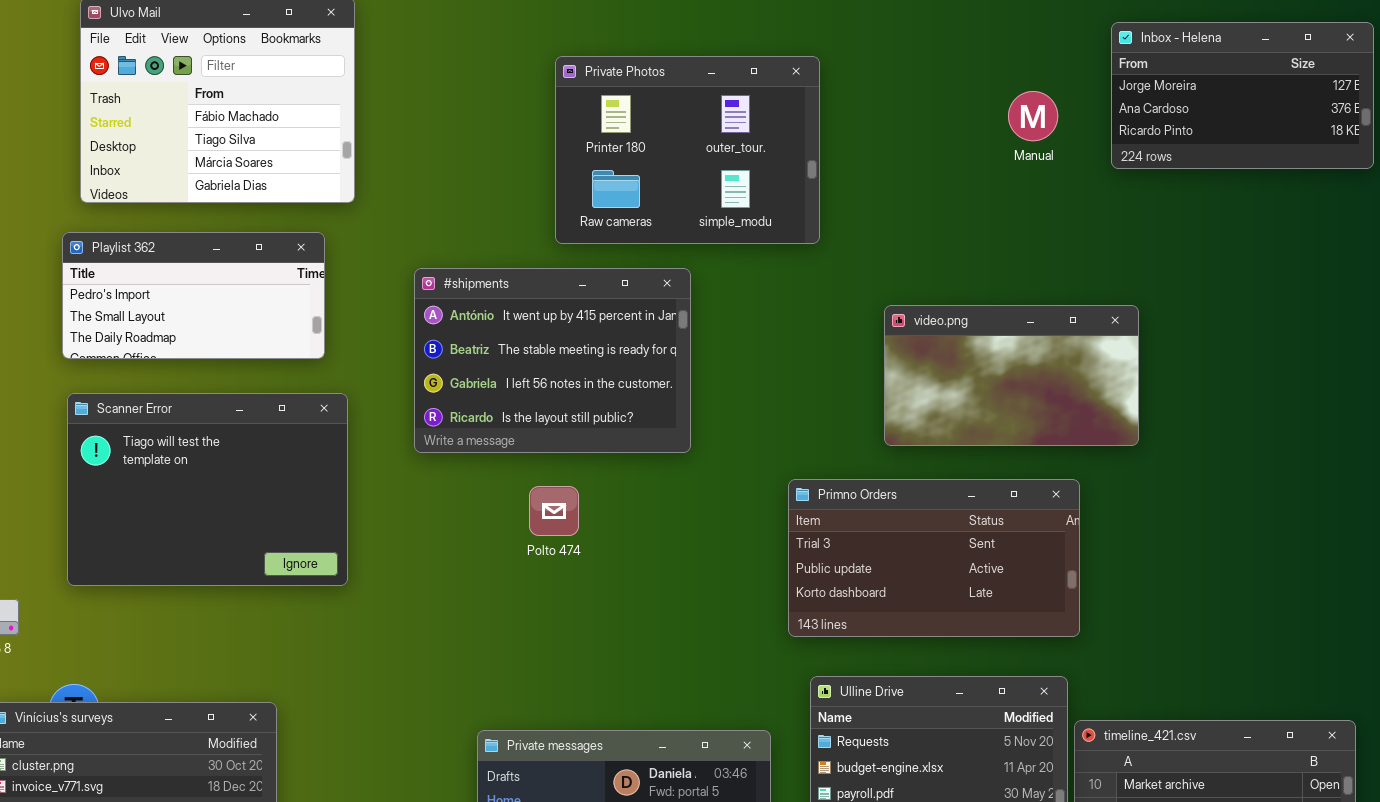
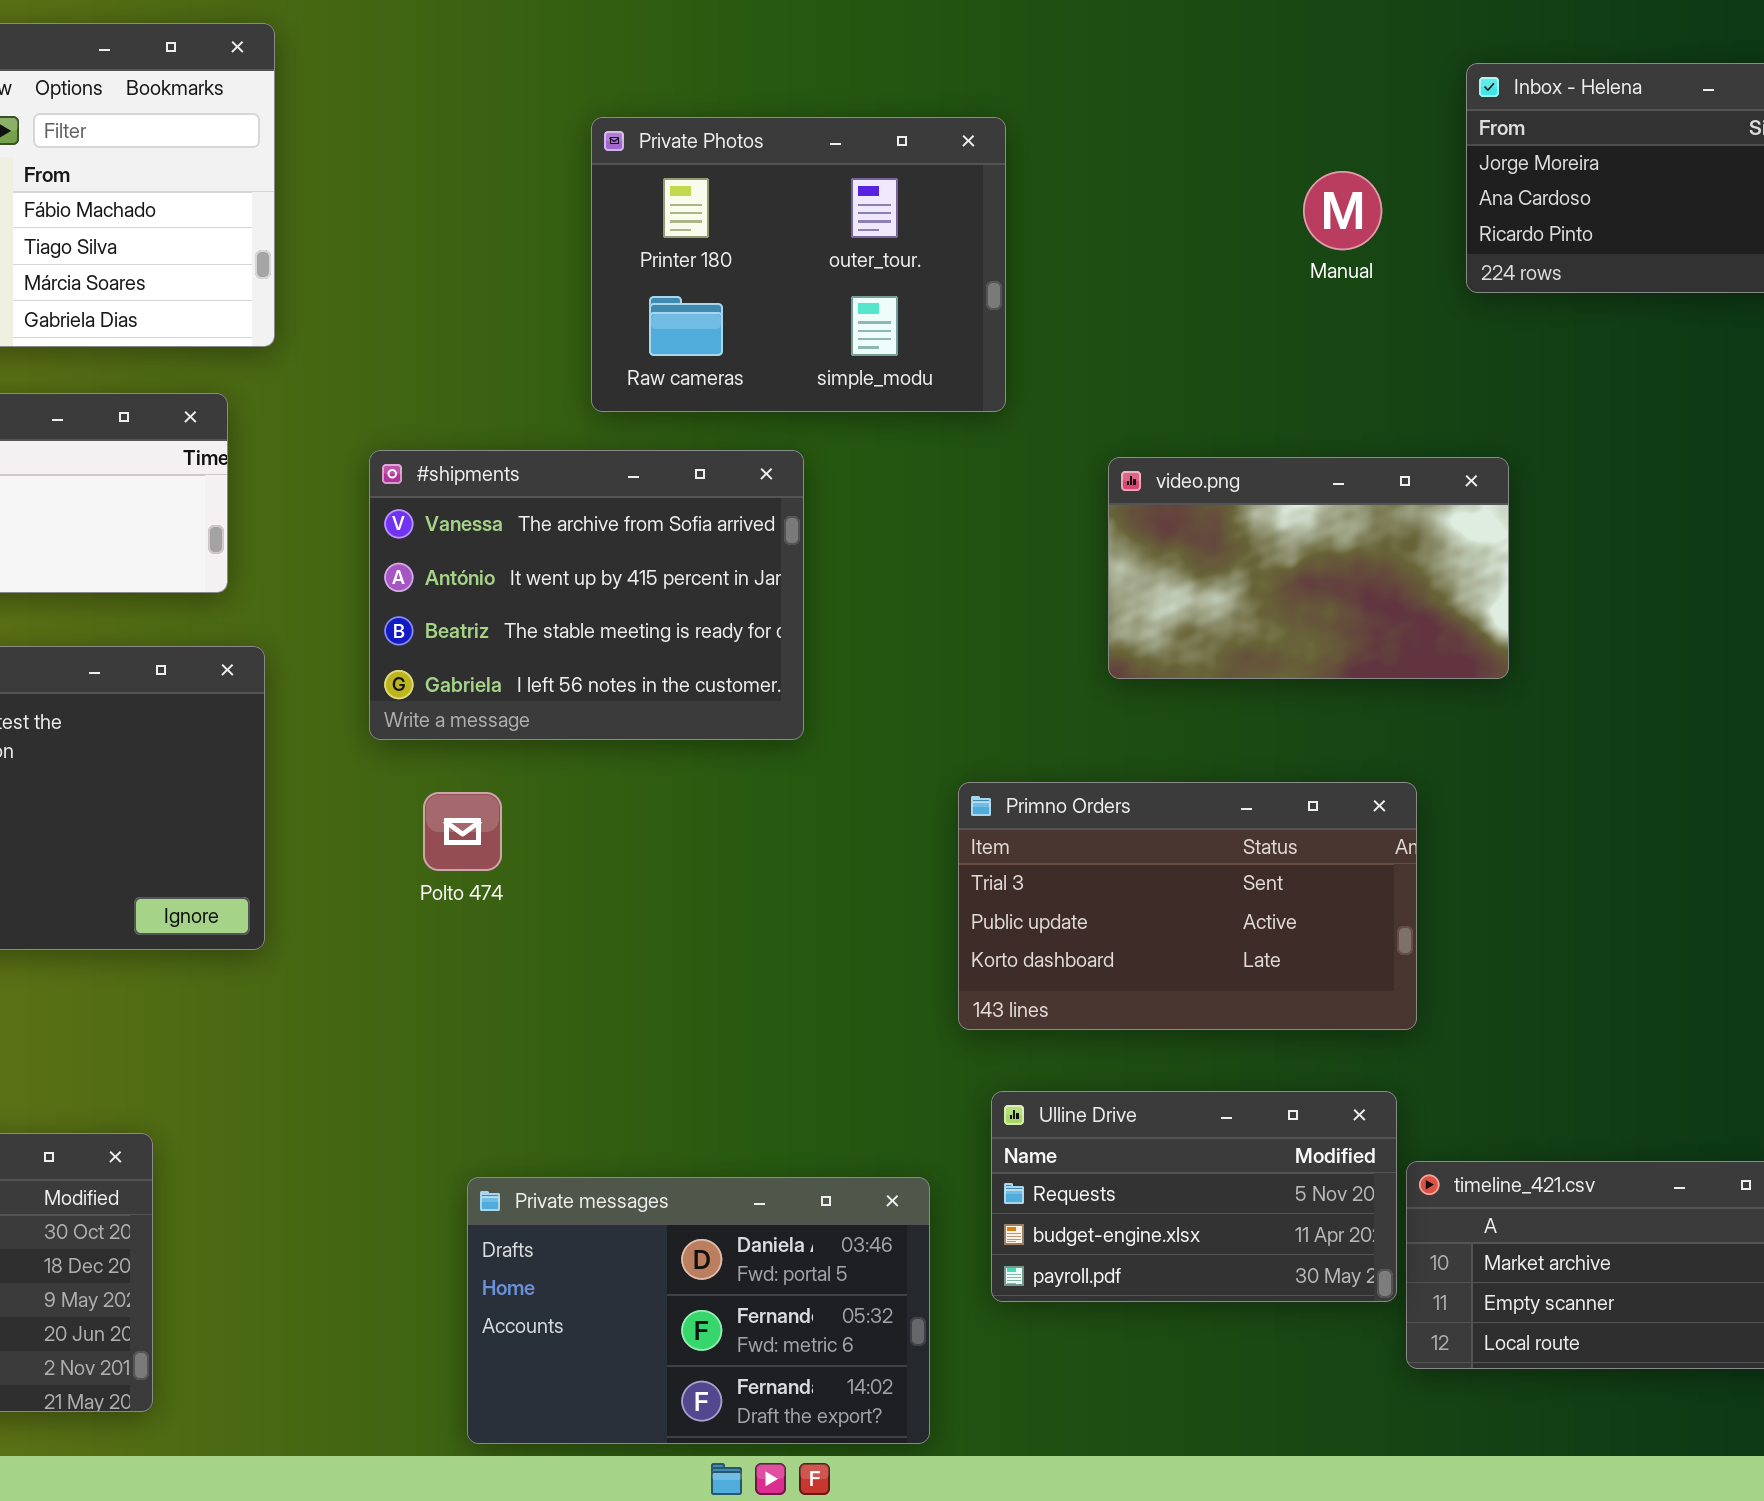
#shipments: [414,268,691,453] -> [369,450,804,740], scrolled up 1 row
video.png: [884,305,1139,446] -> [1108,457,1509,679], moved
Polto 474: [529,486,579,536] -> [423,792,502,871], moved

